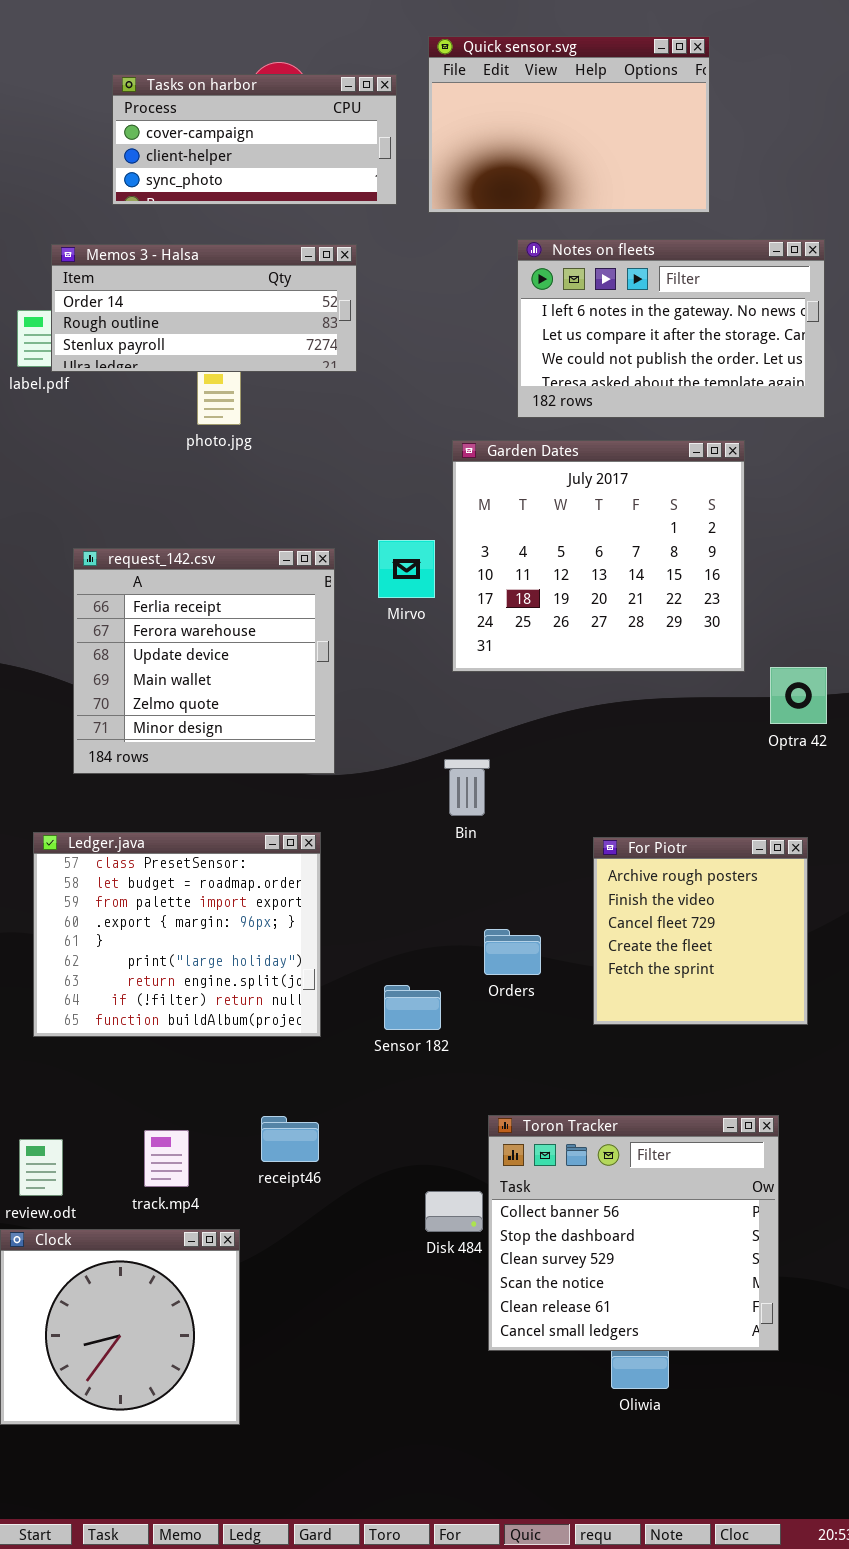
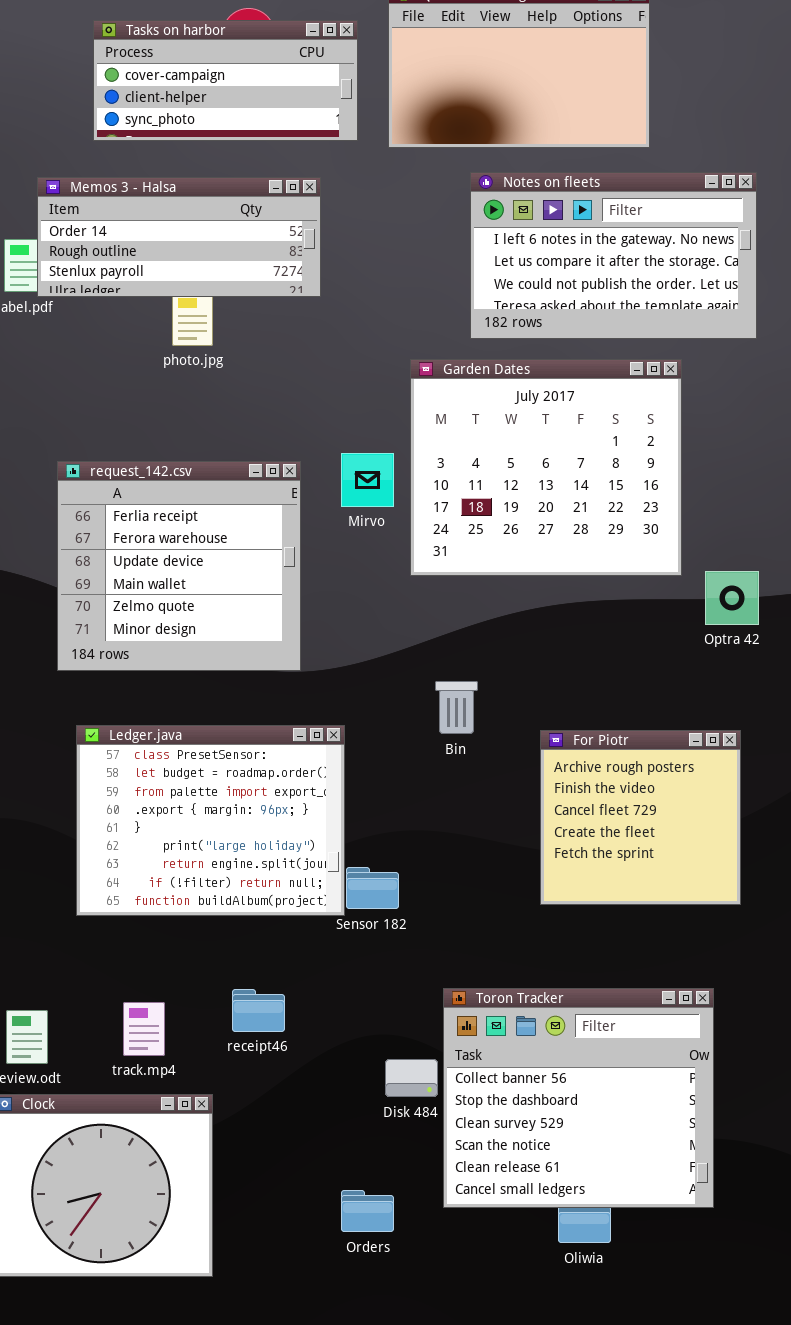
Bin: [444,759,490,816] -> [435,681,478,734], moved
Ledger.java: [33,832,321,1037] -> [76,725,345,916], moved
Orders: [484,929,541,975] -> [341,1190,394,1232], moved

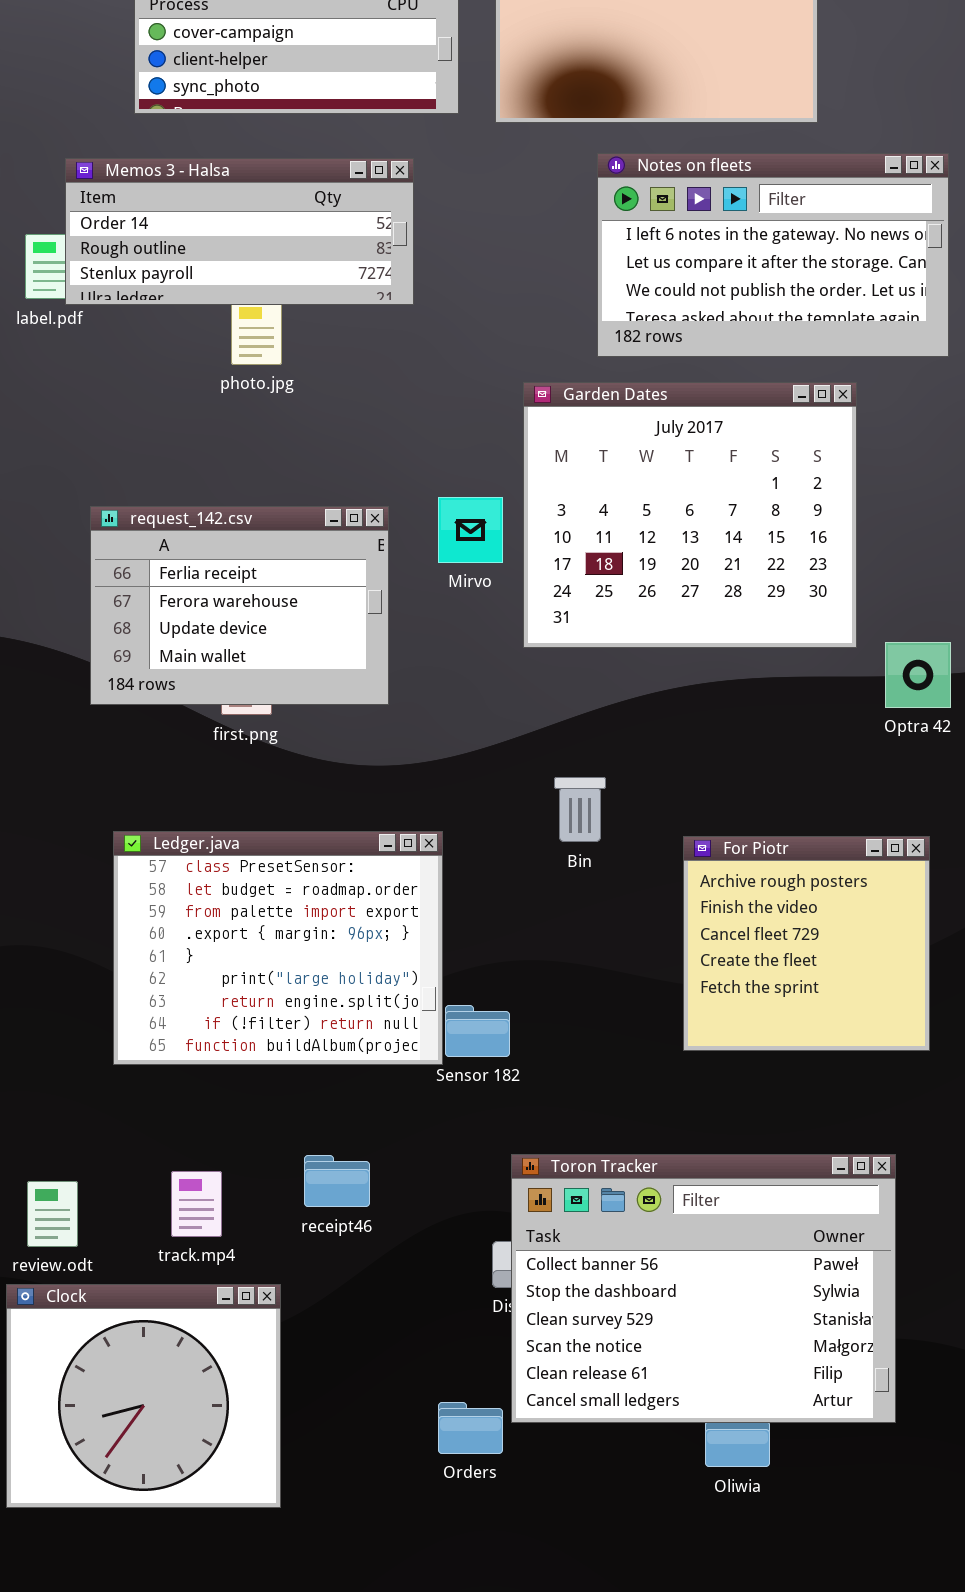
request_142.csv: [57,461,301,671] -> [90,506,389,705], resized
Toron Tracker: [443,988,714,1208] -> [511,1154,896,1423], resized

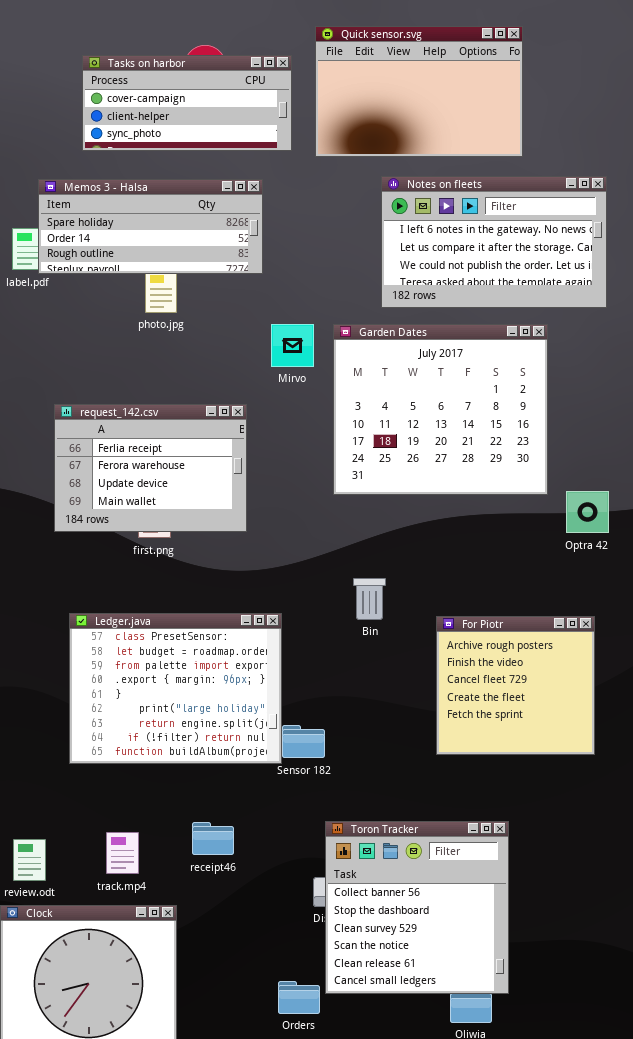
Memos 3 - Halsa: [65,158,414,305] -> [38,179,263,274], scrolled up 1 row
Mirvo: [438,497,503,563] -> [271,324,314,367], moved
Toron Tracker: [511,1154,896,1423] -> [325,821,509,994], resized

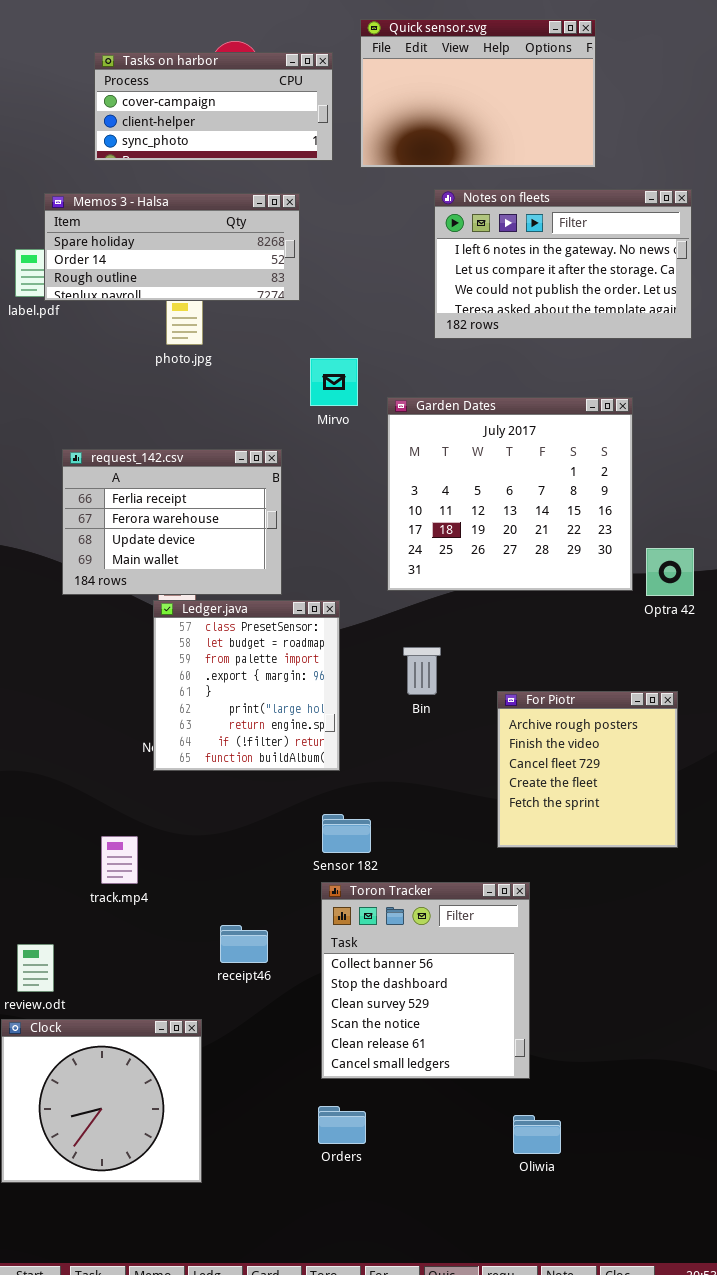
Garden Dates: [333,324,548,495] -> [387,397,633,591], moved
Ledger.java: [69,613,282,764] -> [153,600,340,771], moved, resized
Toron Tracker: [325,821,509,994] -> [321,882,530,1079], moved
track.mp4: [106,832,139,874] -> [101,836,138,884], moved

